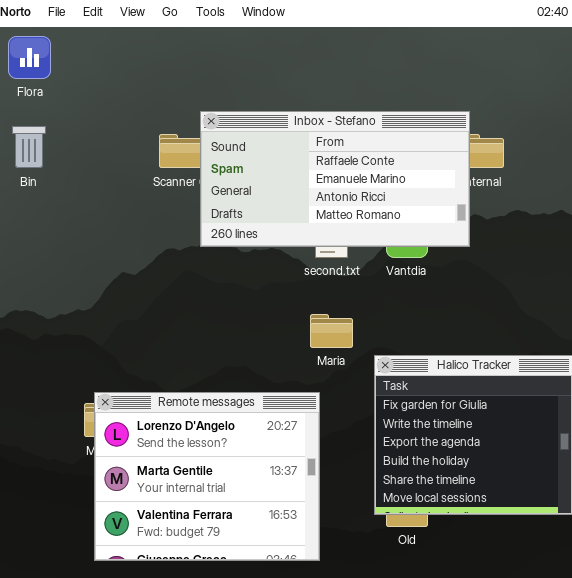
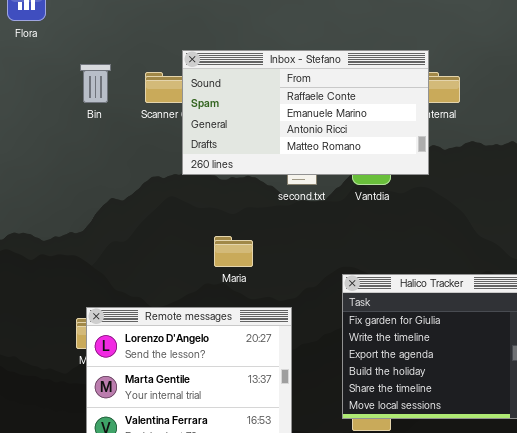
Bin: [12,126,46,168] -> [80,64,111,103], moved
Maria: [310,314,353,348] -> [214,236,253,267], moved

